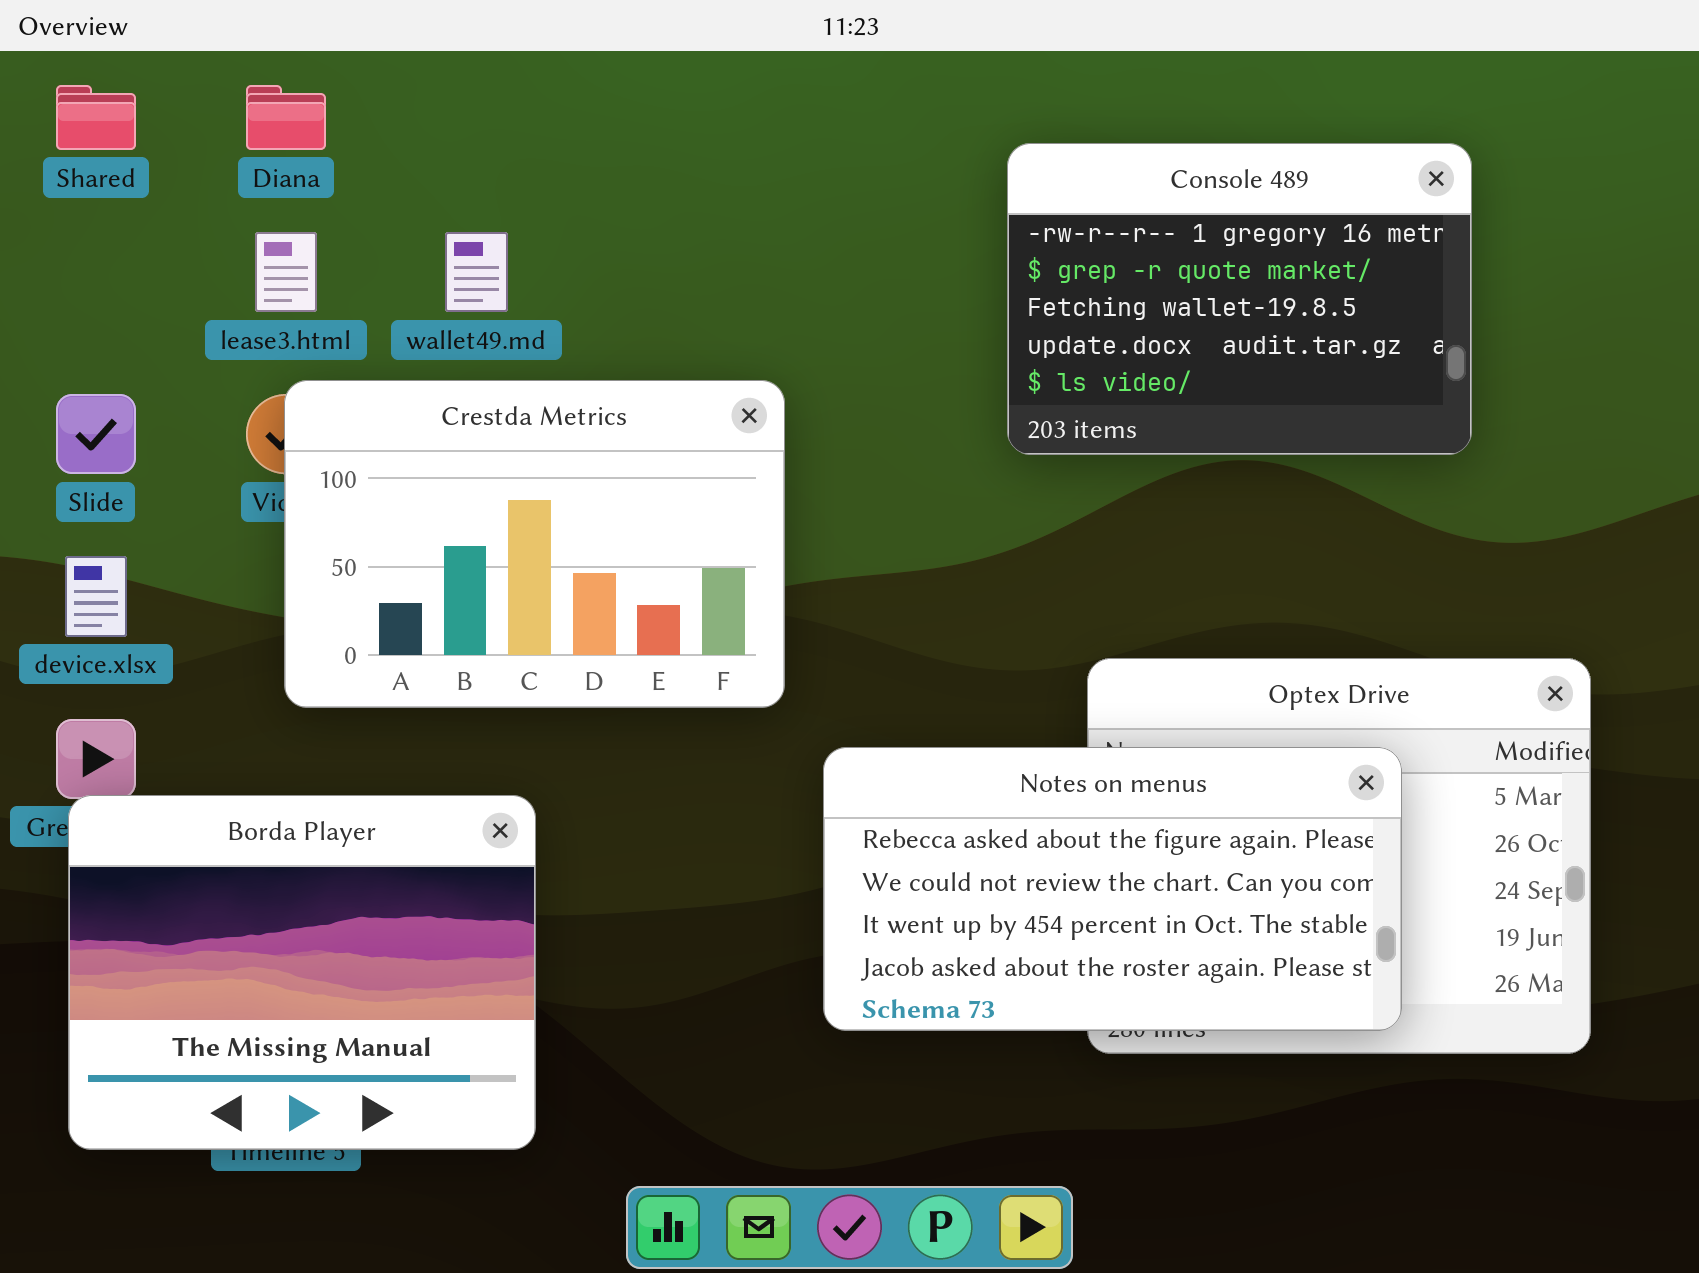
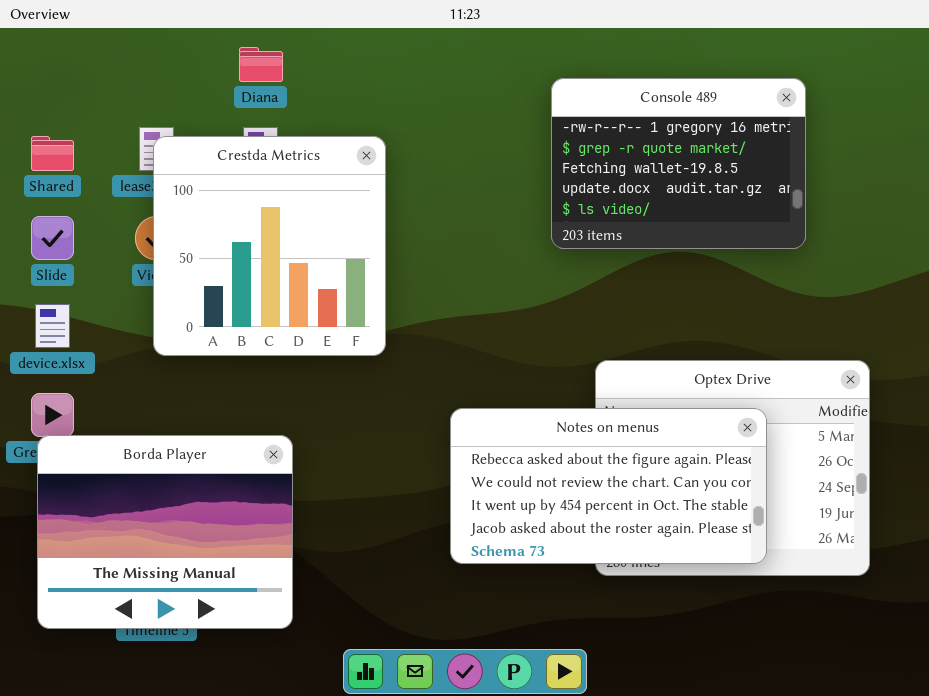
Shared: [56,85,136,150] -> [31,136,74,171], moved
Diana: [246,85,326,150] -> [239,47,283,82], moved
Crestda Metrics: [284,380,785,708] -> [153,136,386,356], moved, resized

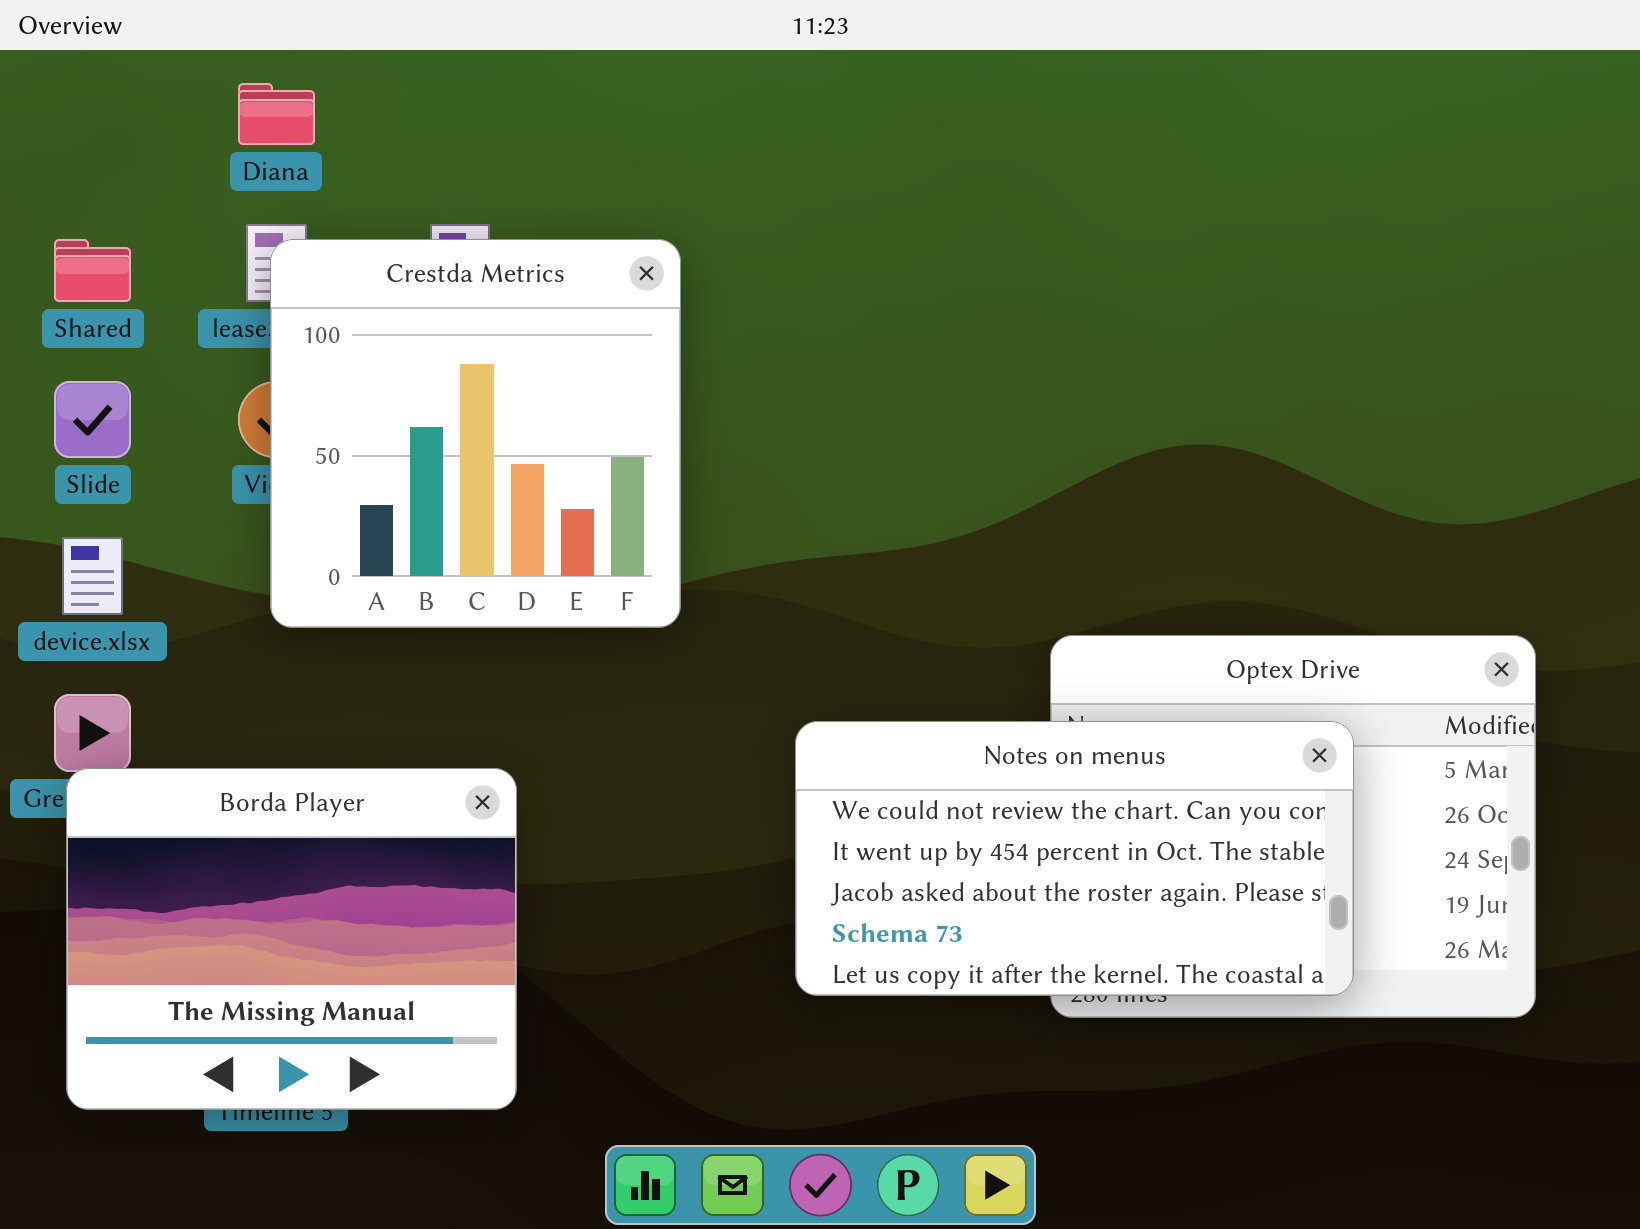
Diana: [239,47,283,82] -> [238,83,315,145], moved
Console 489: [551,78,806,249] -> none, closed
Notes on menus: [450,408,767,564] -> [795,721,1354,996], scrolled down 1 row

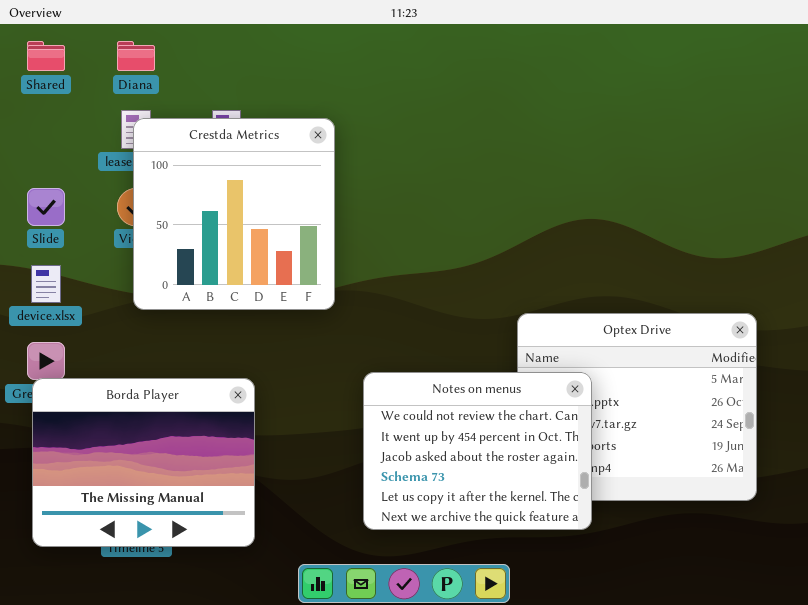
Shared: [54,239,131,302] -> [27,41,65,71], moved
Notes on menus: [795,721,1354,996] -> [363,372,592,530], moved, resized

